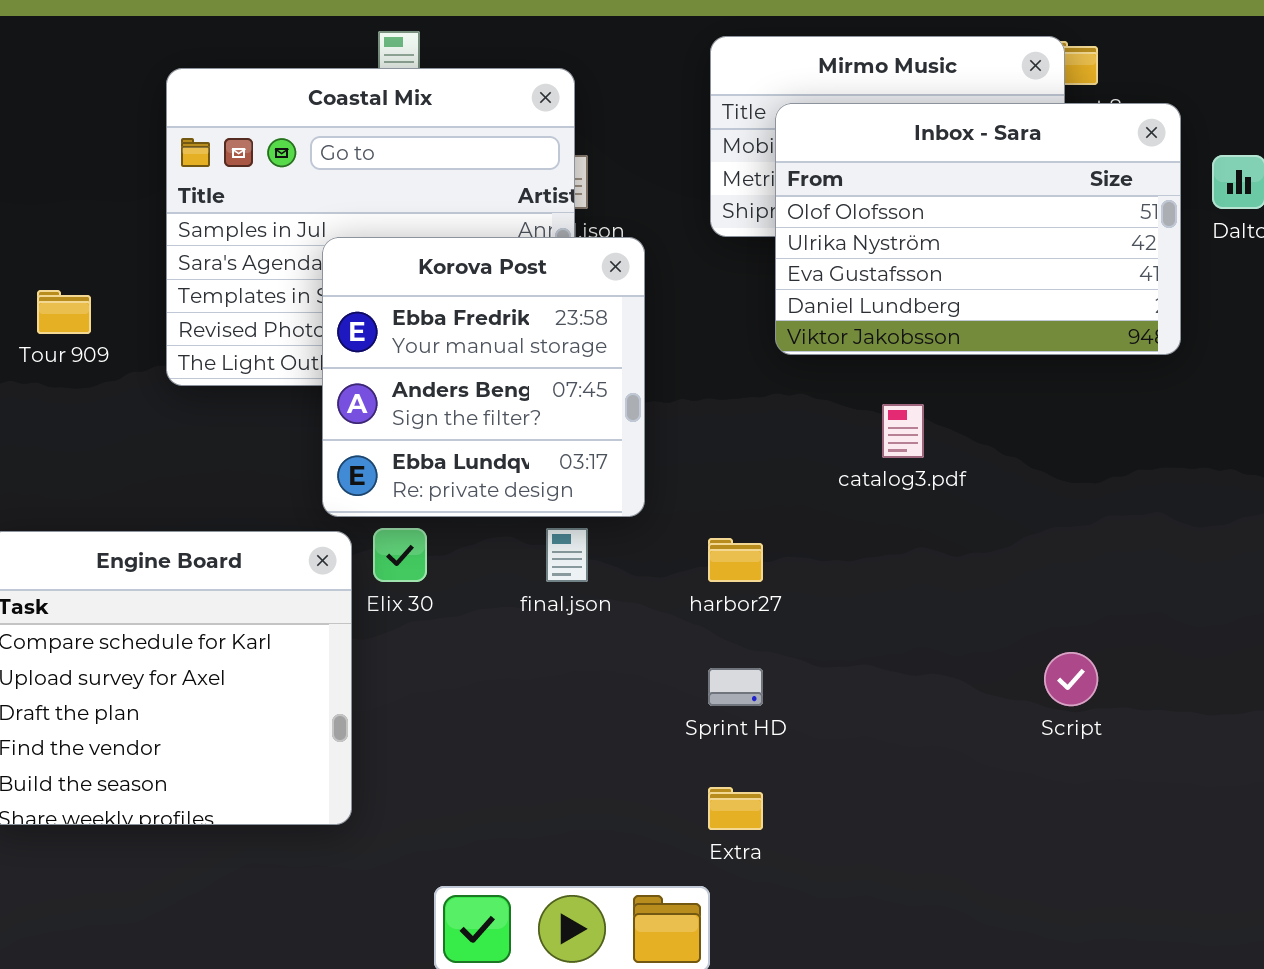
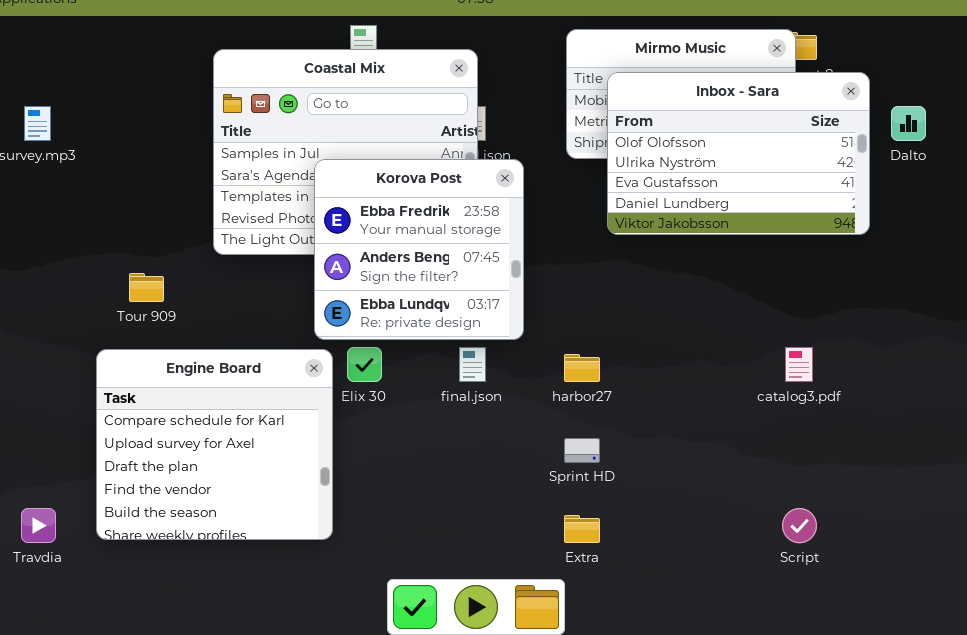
Tour 909: [37,290,91,334] -> [129,273,164,302], moved
catalog3.pdf: [882,404,924,458] -> [785,347,813,382], moved
Script: [1044,652,1098,706] -> [782,508,817,543], moved

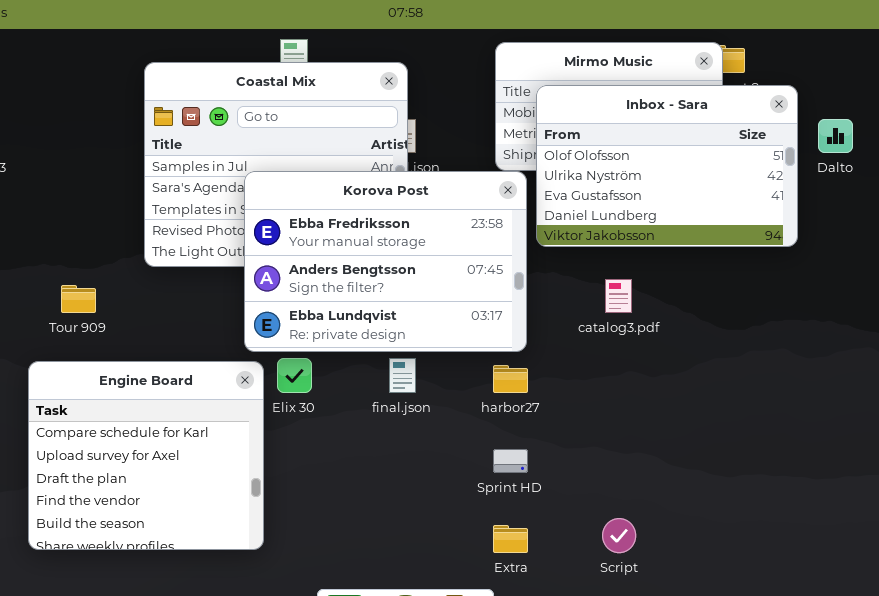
Korova Post: [314,159,524,340] -> [244,171,527,352], resized
catalog3.pdf: [785,347,813,382] -> [605,279,632,313], moved
Script: [782,508,817,543] -> [602,518,636,553], moved

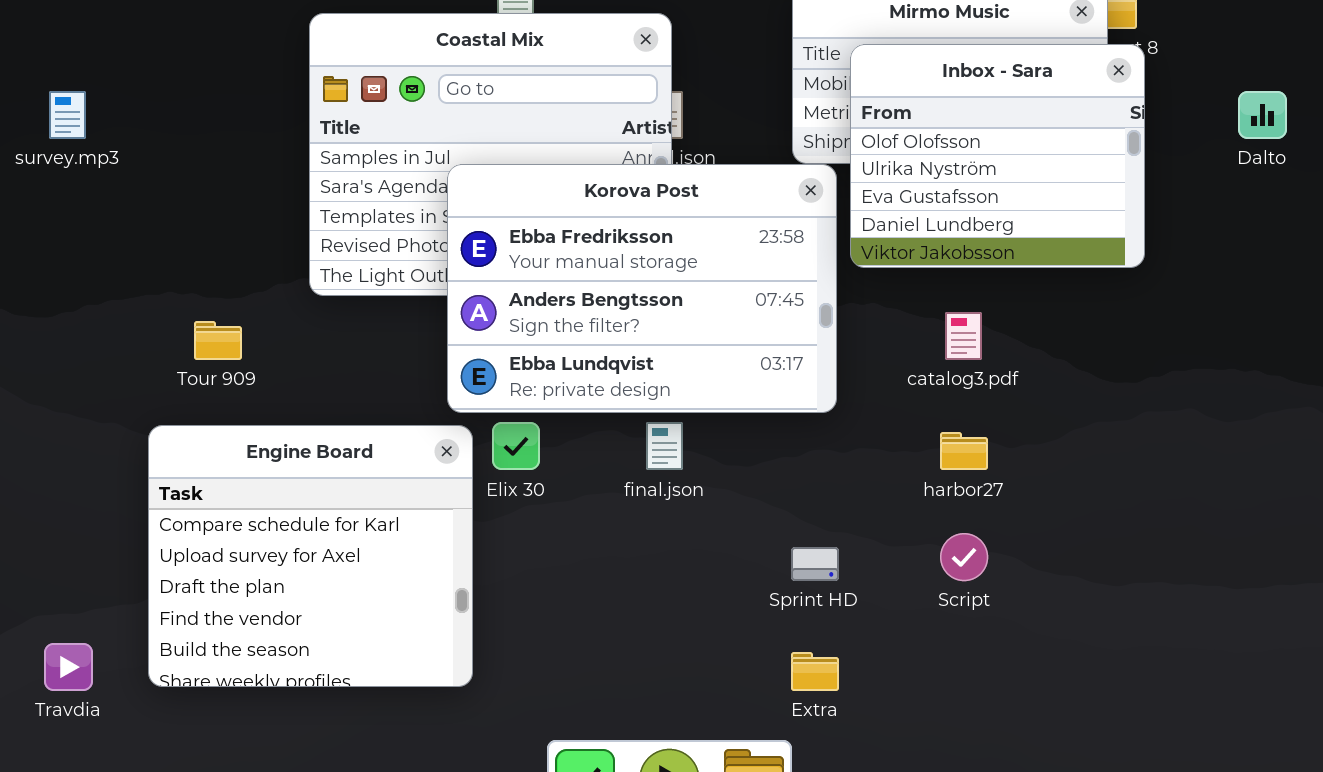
Inbox - Sara: [536,85,798,247] -> [850,44,1145,268], resized
harbor27: [493,365,528,393] -> [940,432,988,470], moved
Script: [602,518,636,553] -> [940,533,988,581], moved

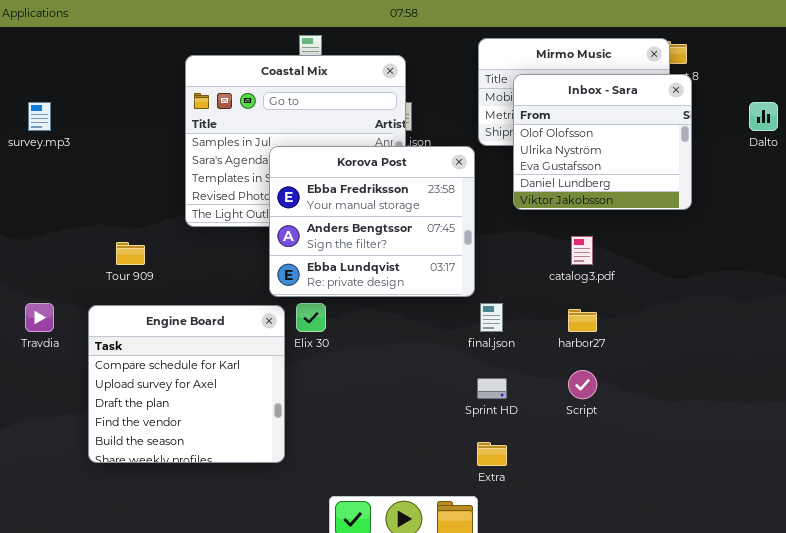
Korova Post: [447,164,837,413] -> [269,146,475,297], resized
final.json: [646,422,683,470] -> [480,303,503,332], moved
Travdia: [44,643,93,691] -> [25,303,54,332], moved

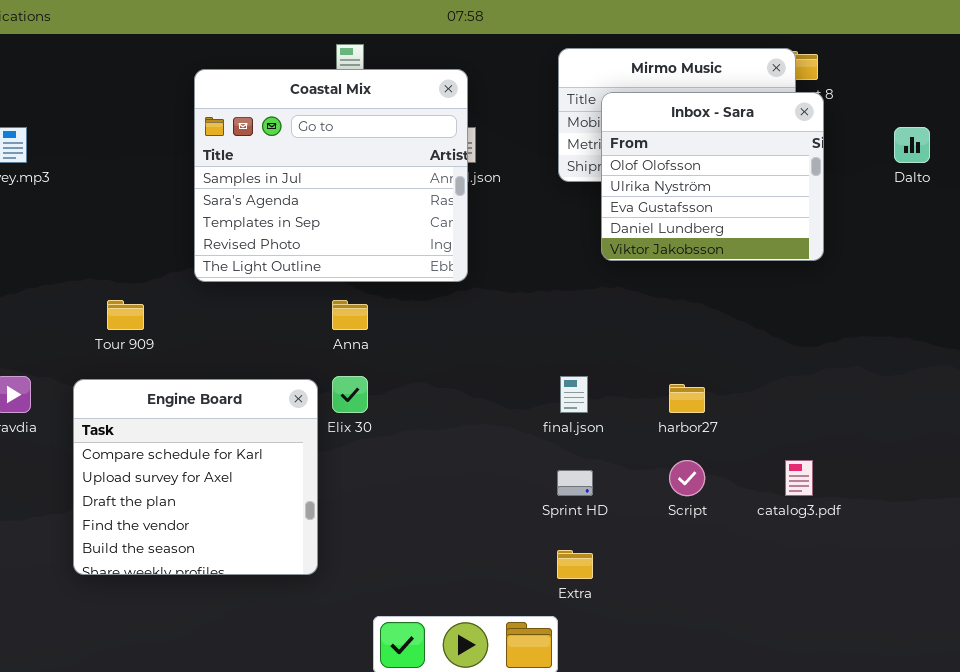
Korova Post: [269,146,475,297] -> none, closed
catalog3.pdf: [571,236,593,265] -> [785,460,813,496], moved

